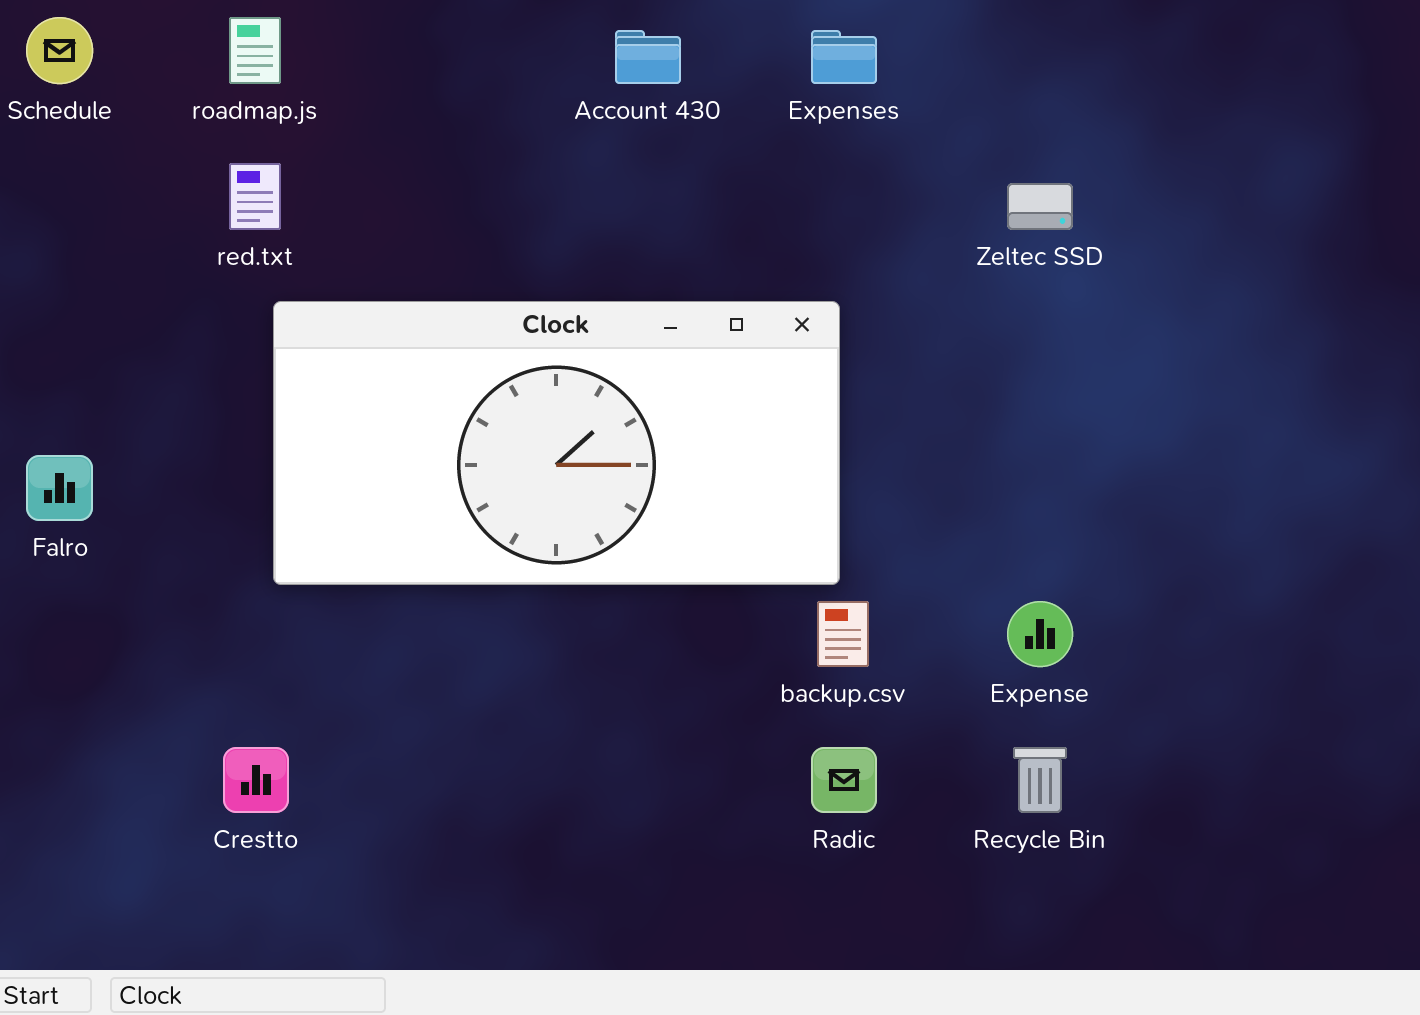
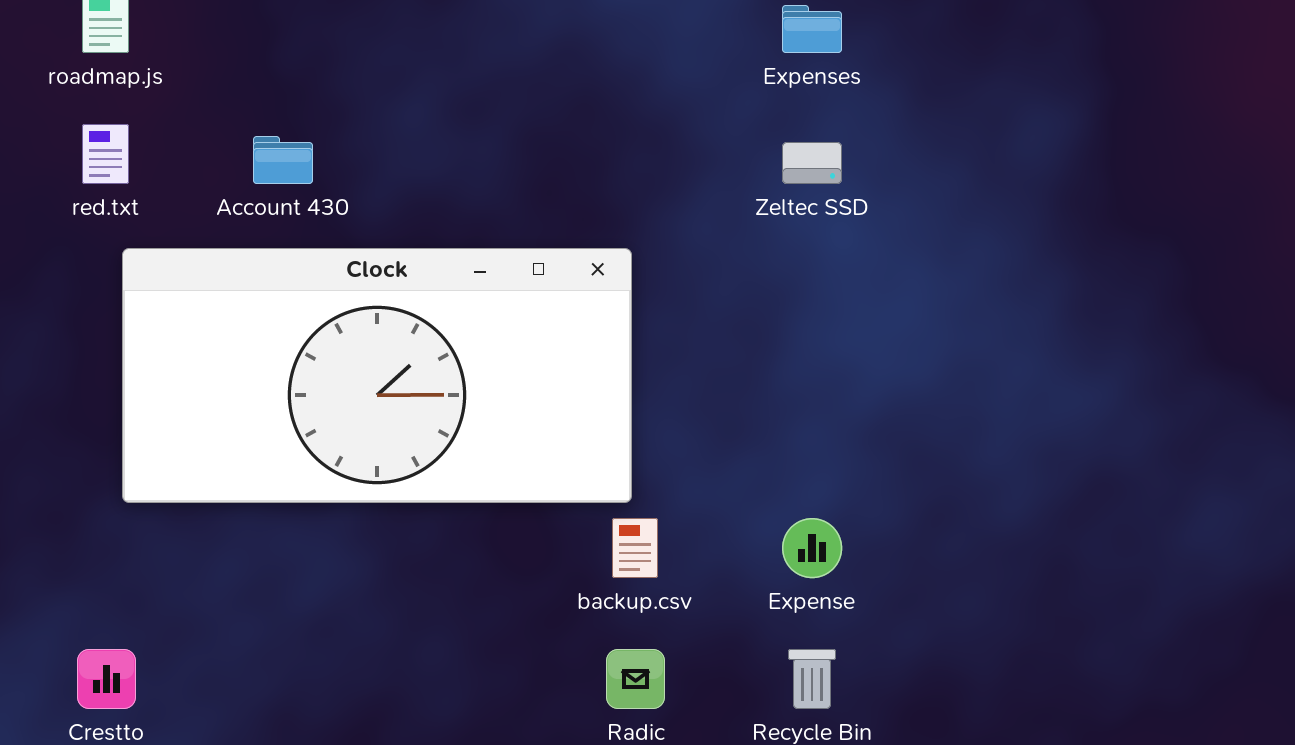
Account 430: [615,30,681,84] -> [253,136,313,184], moved
Expenses: [811,30,877,84] -> [782,5,842,53], moved

